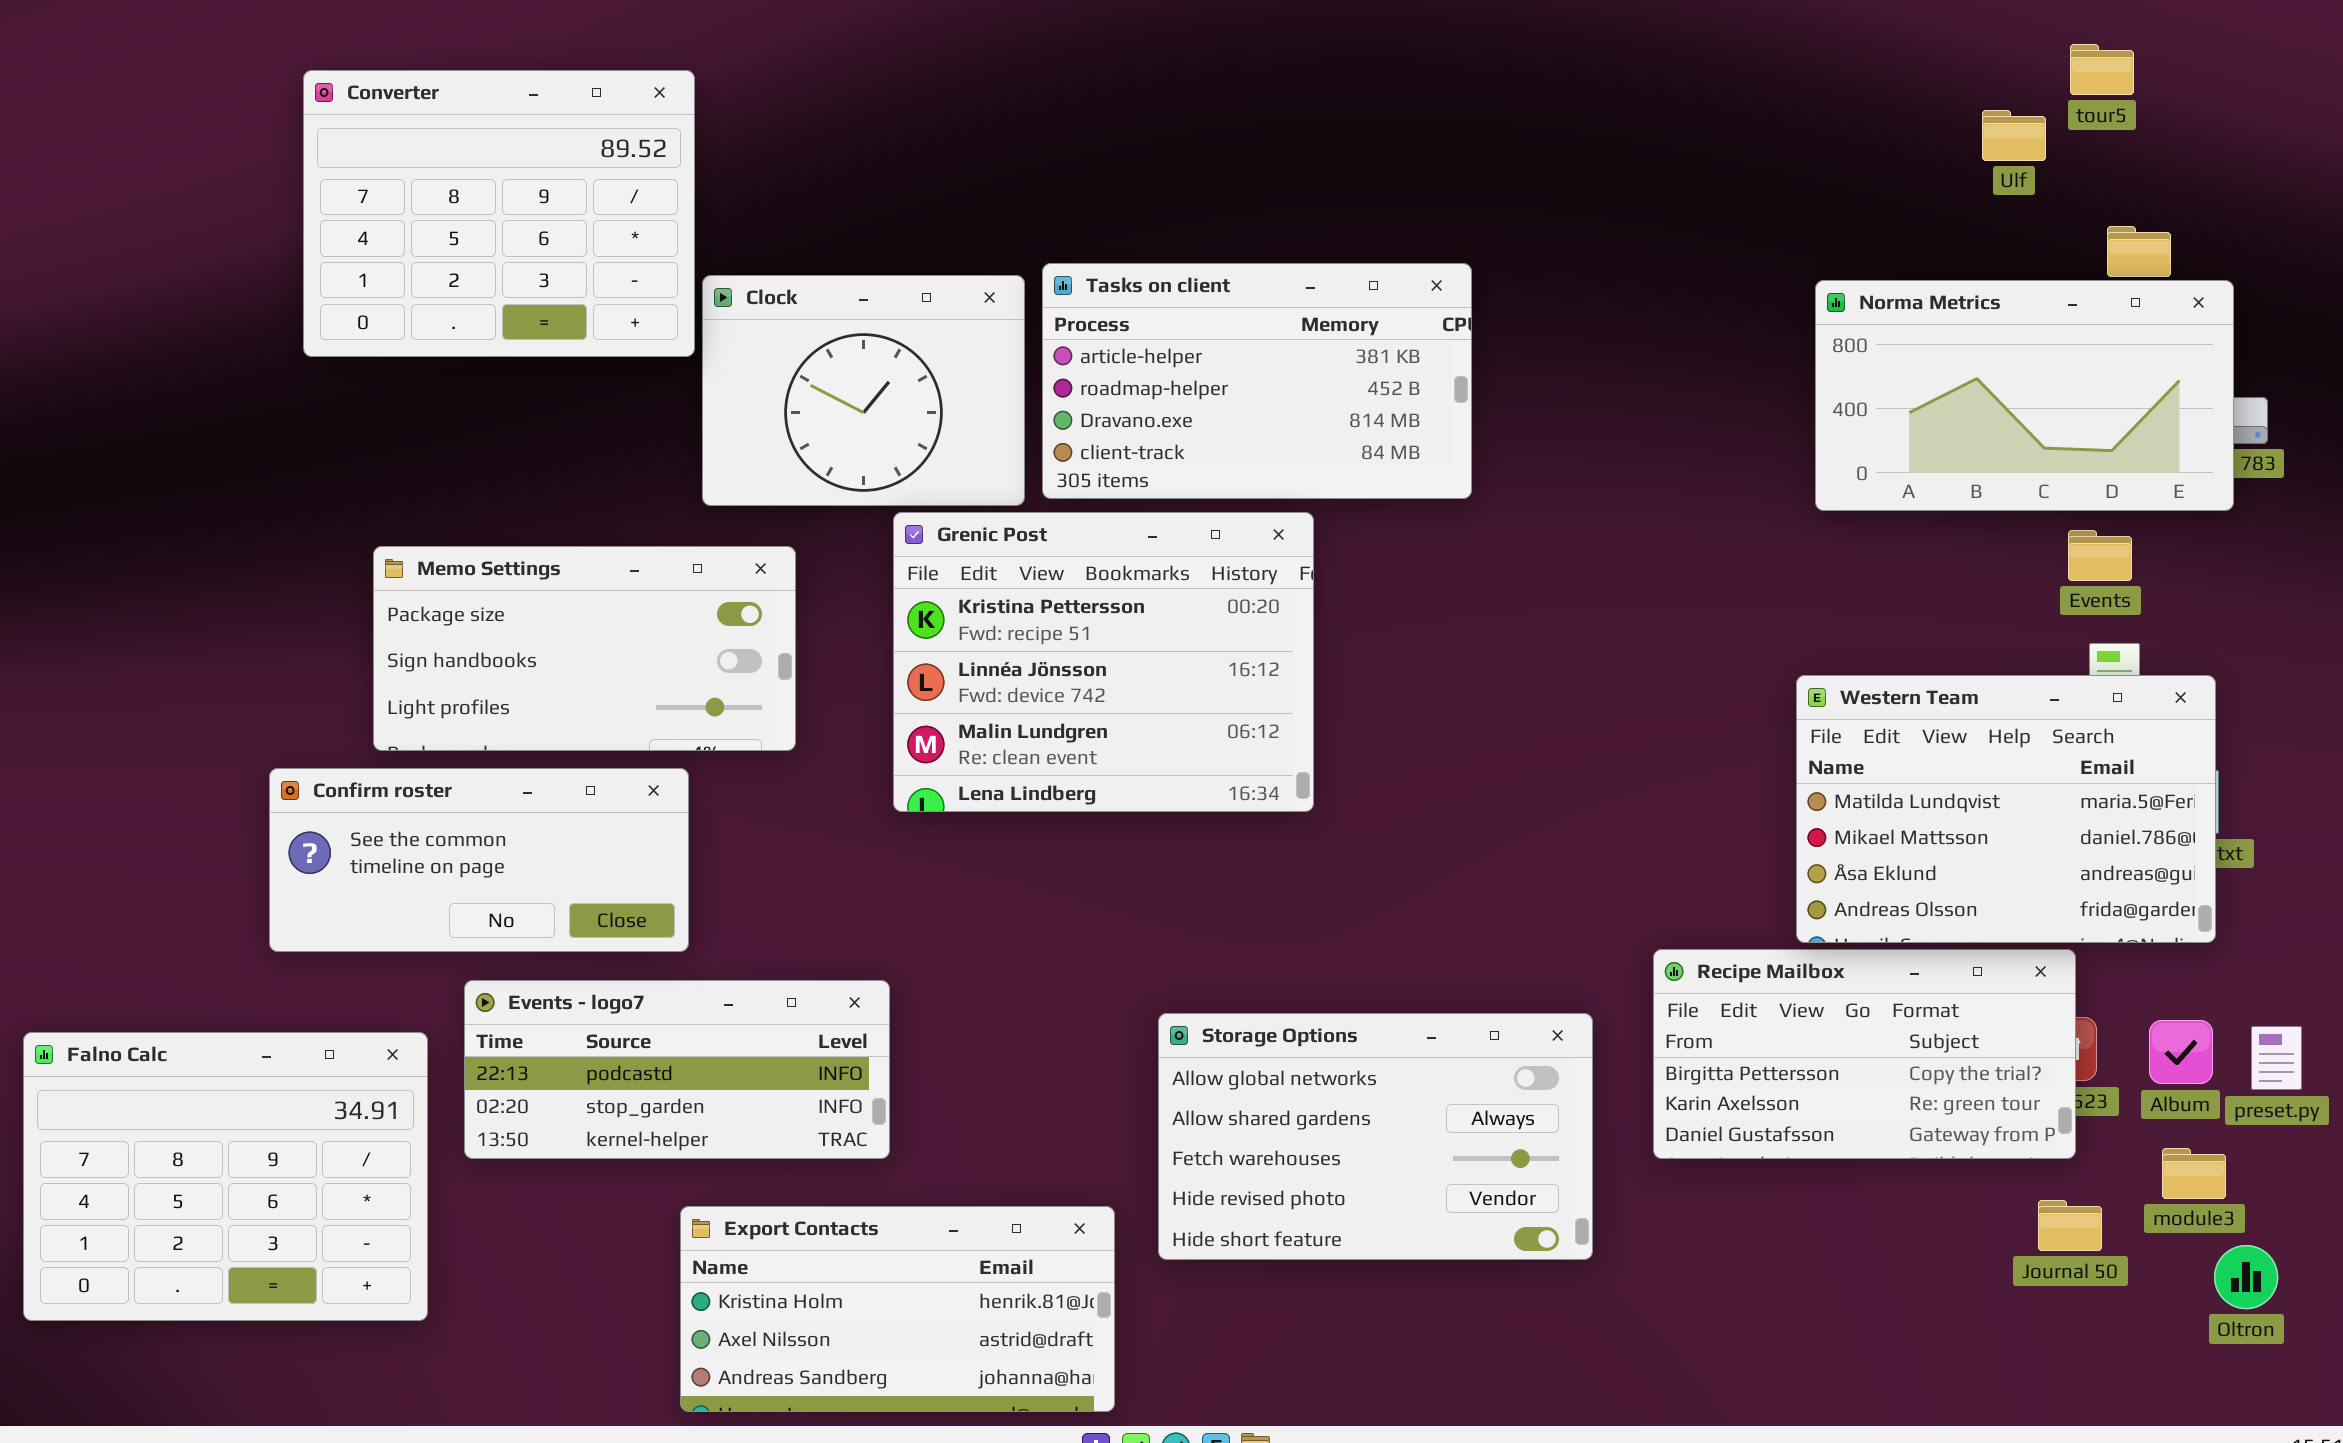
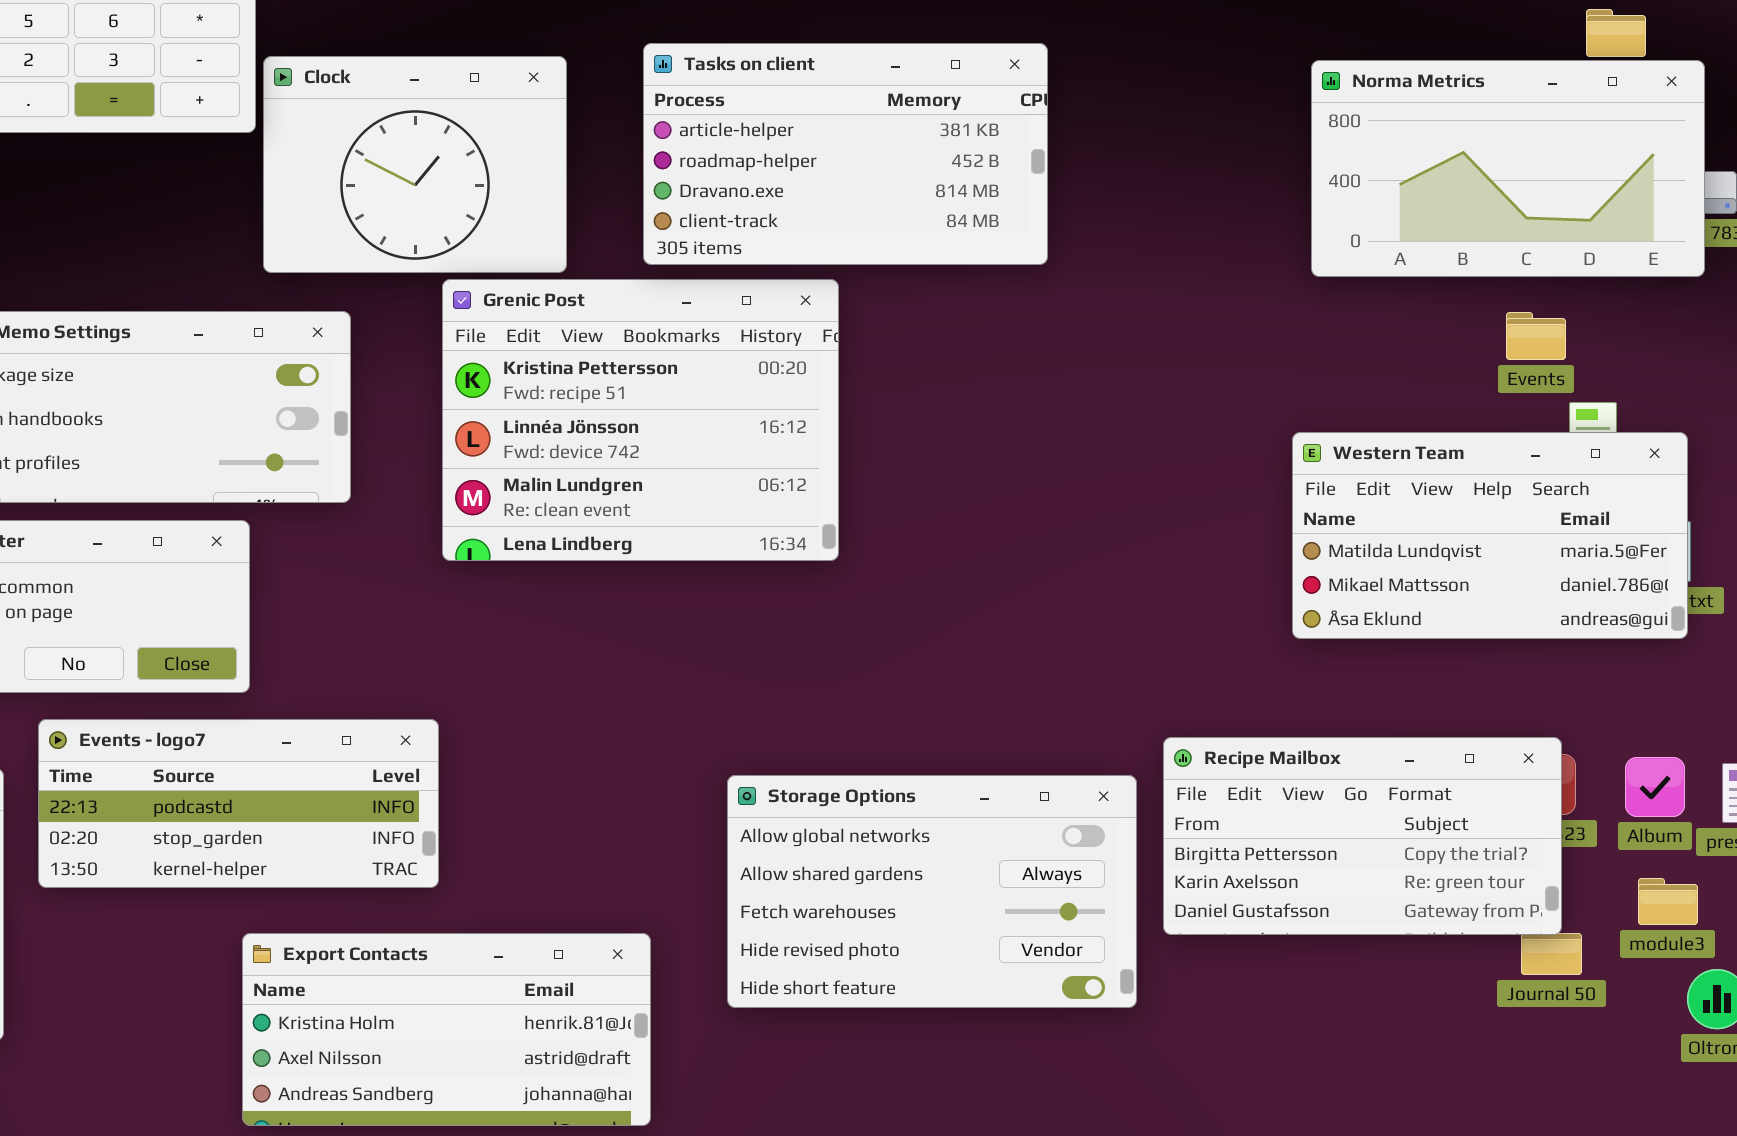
Tasks on client: [1042,263,1472,499] -> [643,43,1048,265], moved
Events: [2068,530,2132,581] -> [1506,312,1566,360], moved
Western Team: [1796,675,2216,943] -> [1292,432,1688,639], resized
Recipe Mailbox: [1653,949,2076,1159] -> [1163,737,1562,935], moved
Storage Options: [1158,1013,1593,1260] -> [727,775,1137,1008], moved

